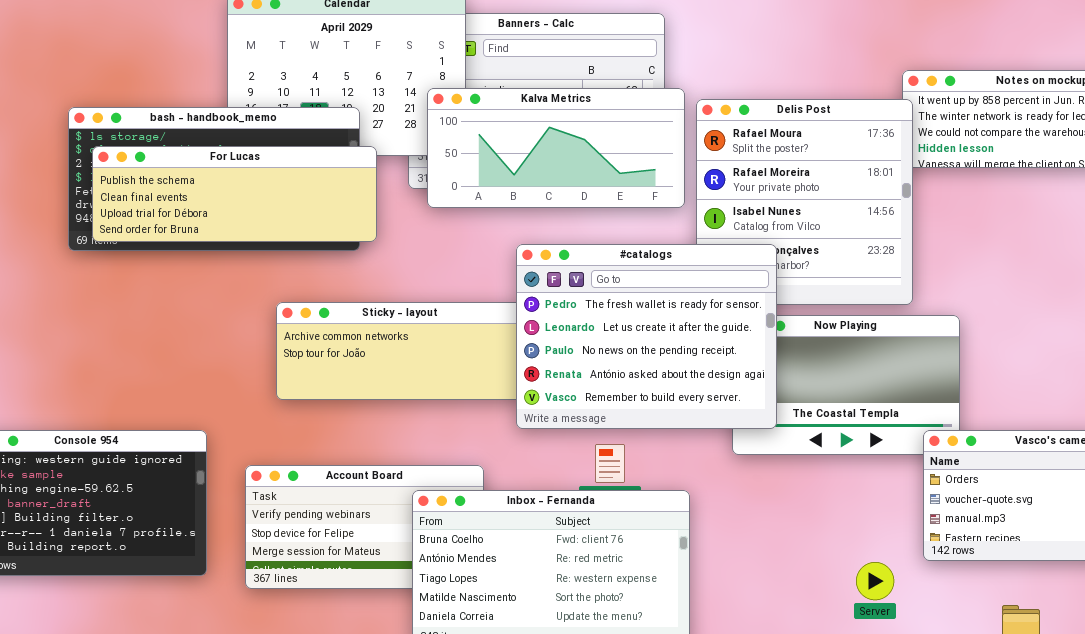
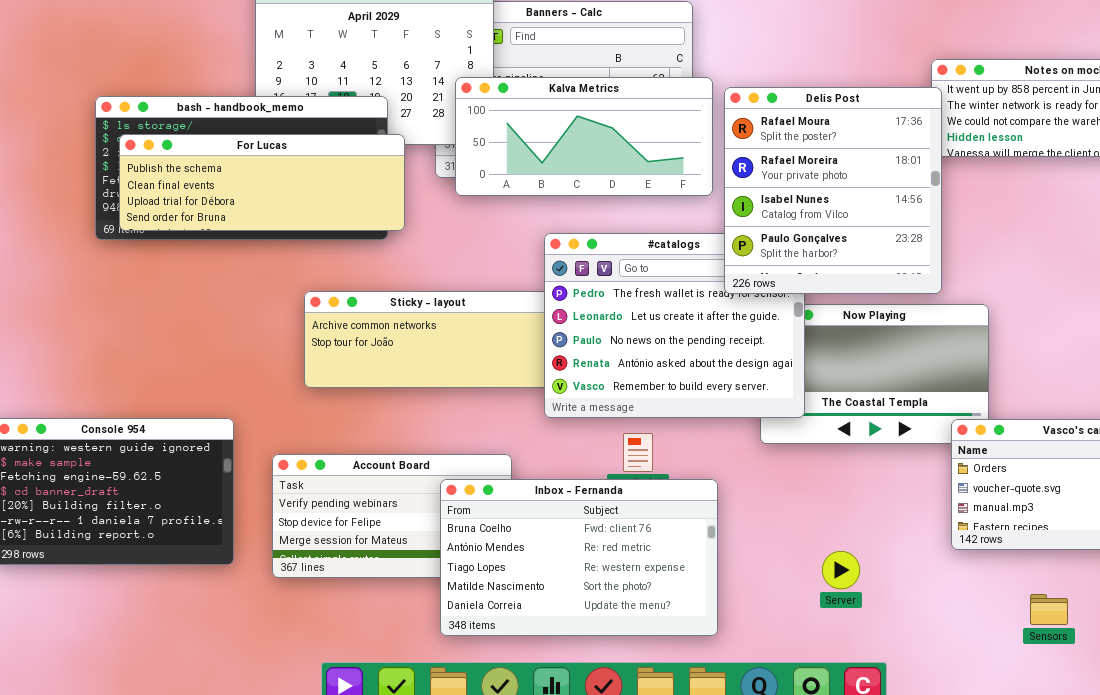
Delis Post: [696,99,913,305] -> [724,87,942,294], raised
Server: [856,562,894,600] -> [822,551,860,589], moved

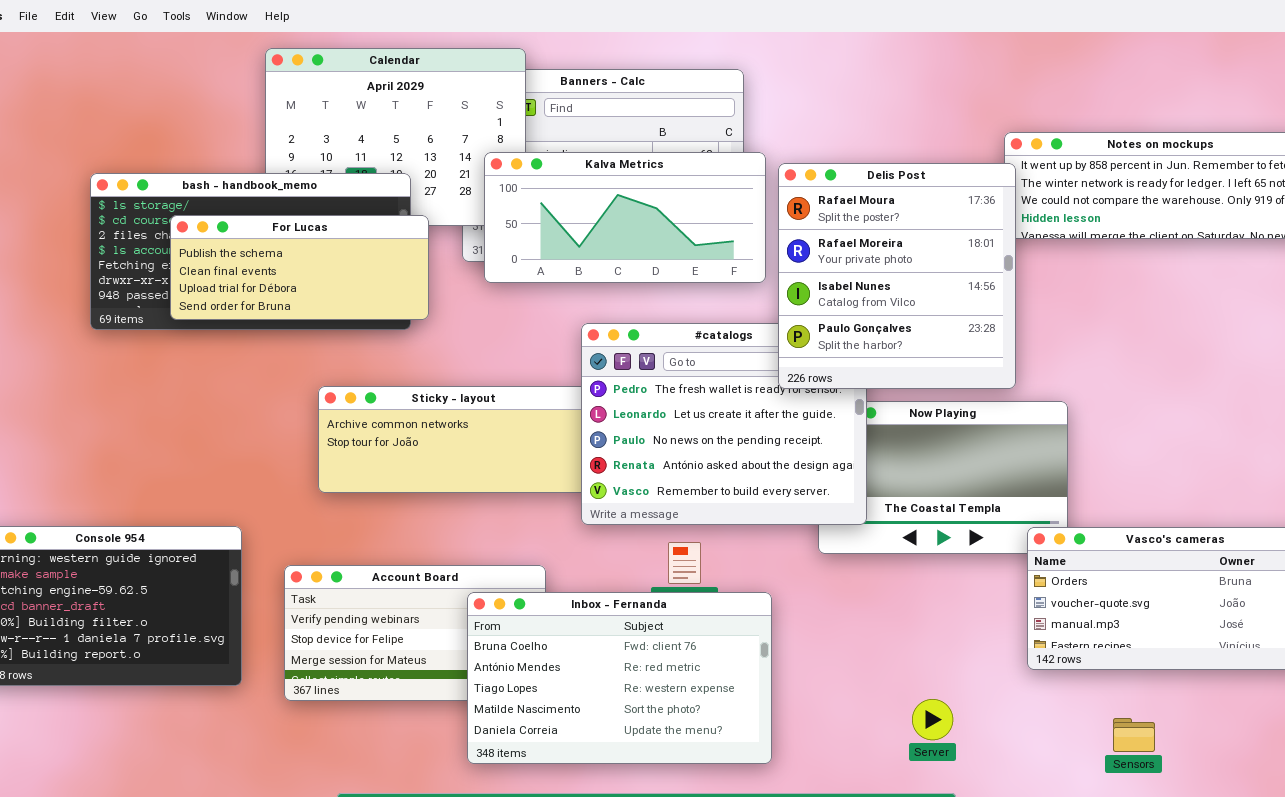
For Lucas: [119,134,405,231] -> [170,215,429,320], resized
Server: [822,551,860,589] -> [912,699,953,740], moved

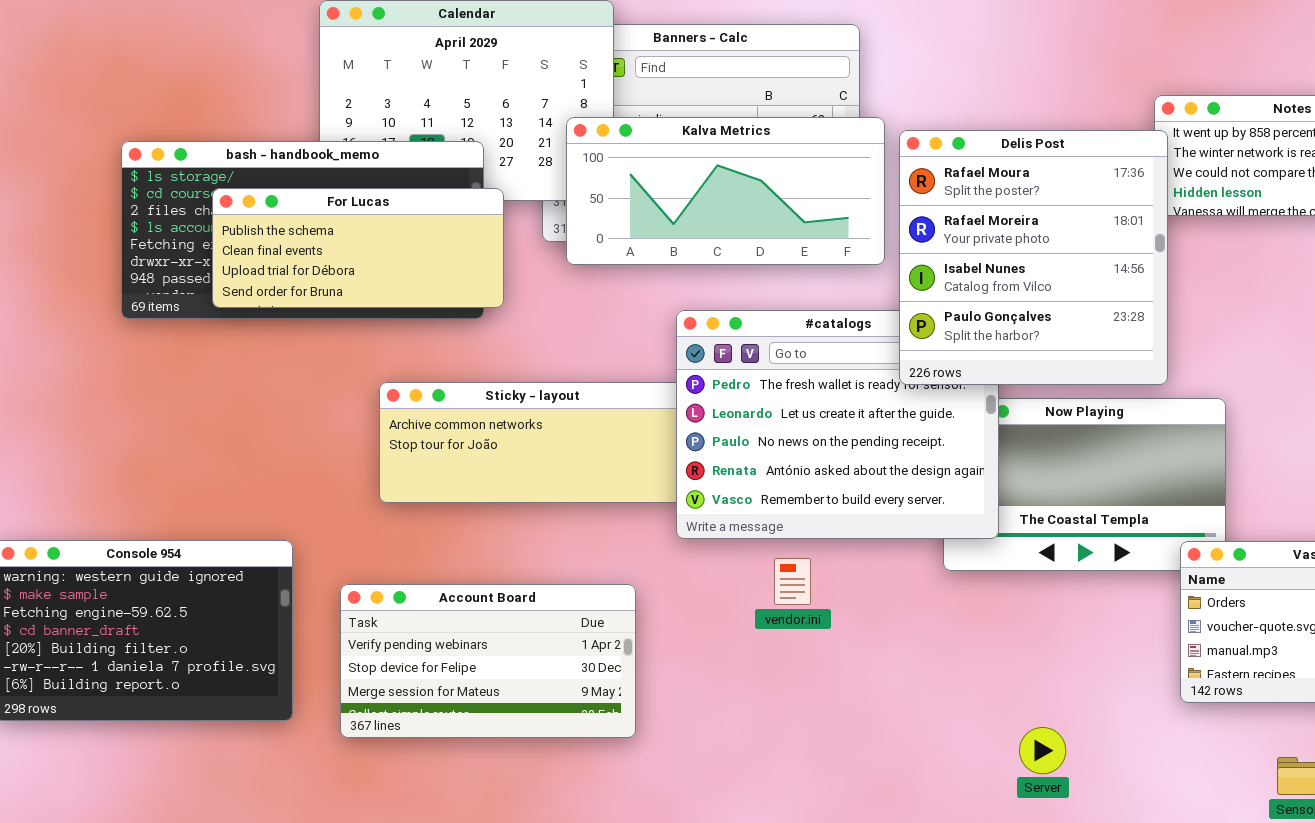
Inbox - Fernanda: [467,592,772,764] -> none, closed
Server: [912,699,953,740] -> [1019,727,1066,774], moved

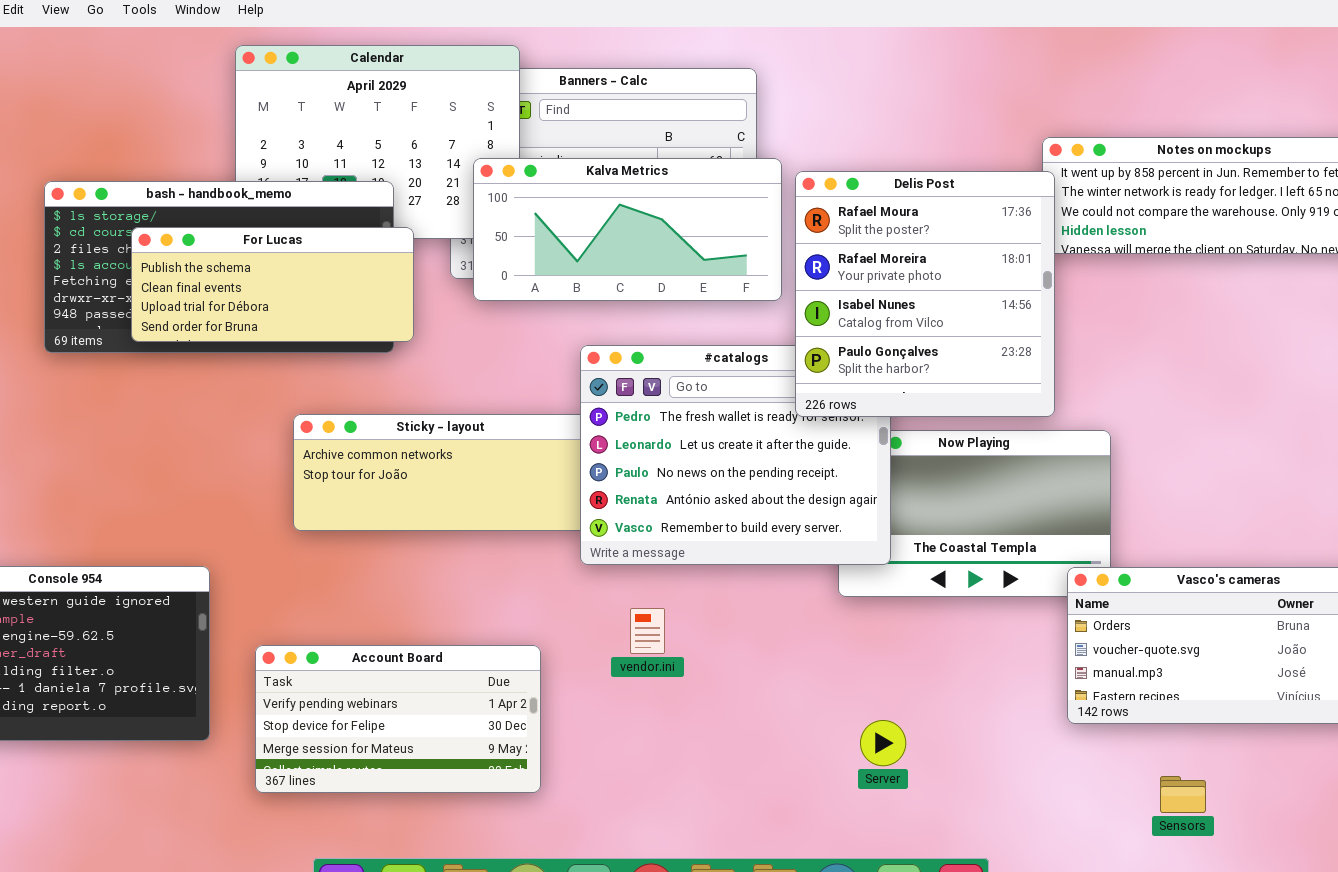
vendor.ini: [774,558,811,605] -> [630,608,665,654], moved
Account Board: [340,584,636,738] -> [255,645,541,793], moved
Server: [1019,727,1066,774] -> [860,720,906,766], moved

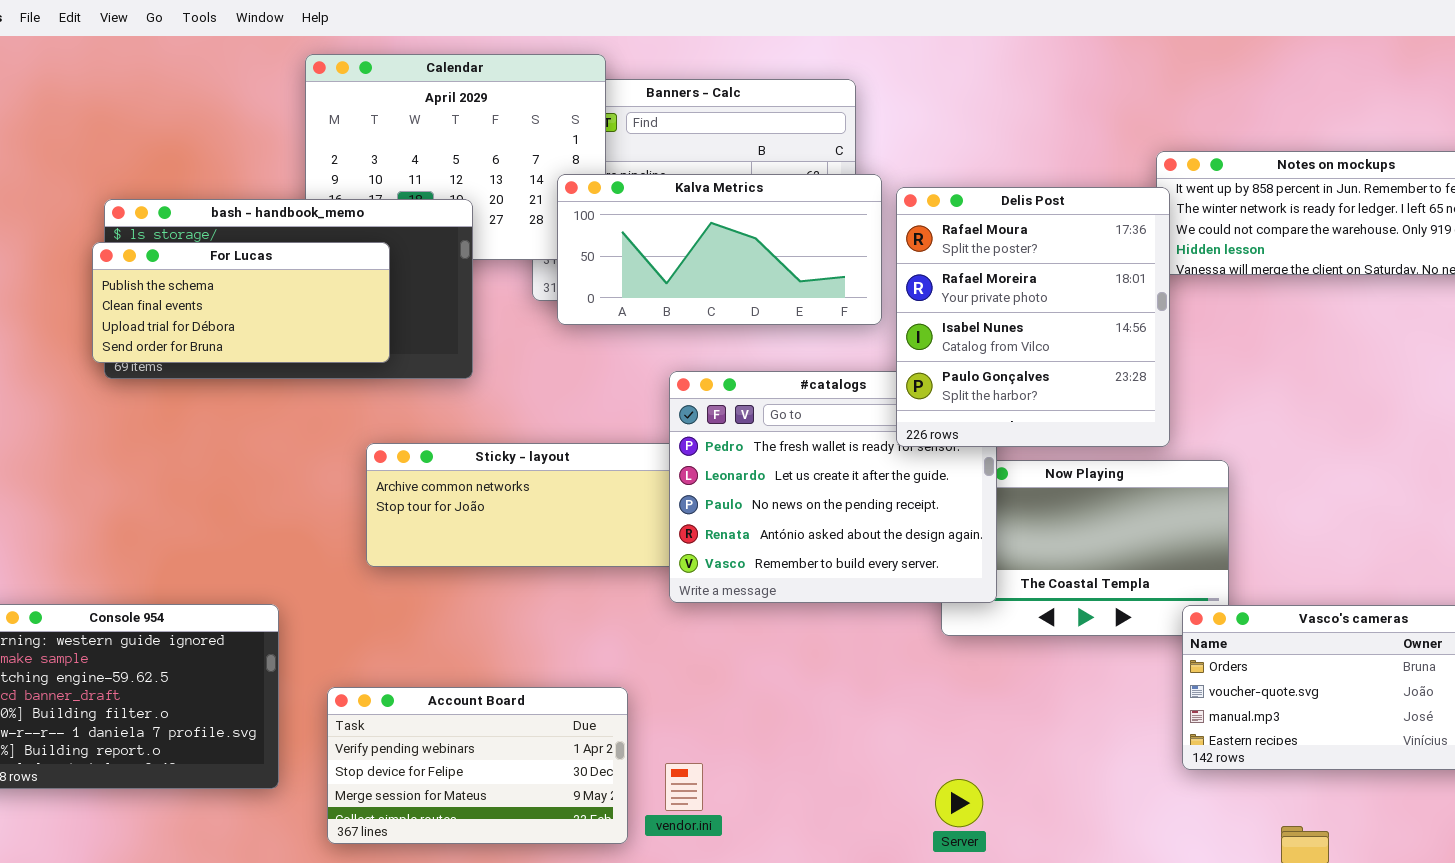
For Lucas: [131,227,414,342] -> [92,242,390,363], moved
vendor.ini: [630,608,665,654] -> [665,763,703,811], moved
Server: [860,720,906,766] -> [935,779,983,827], moved

